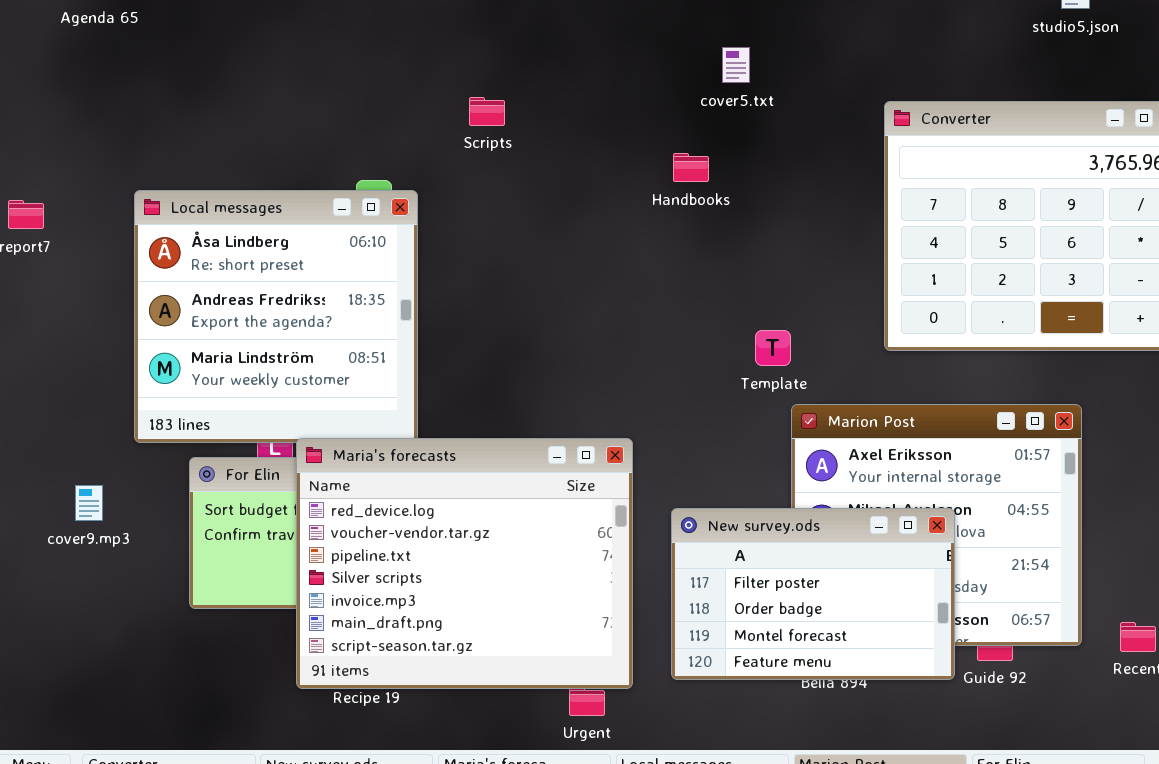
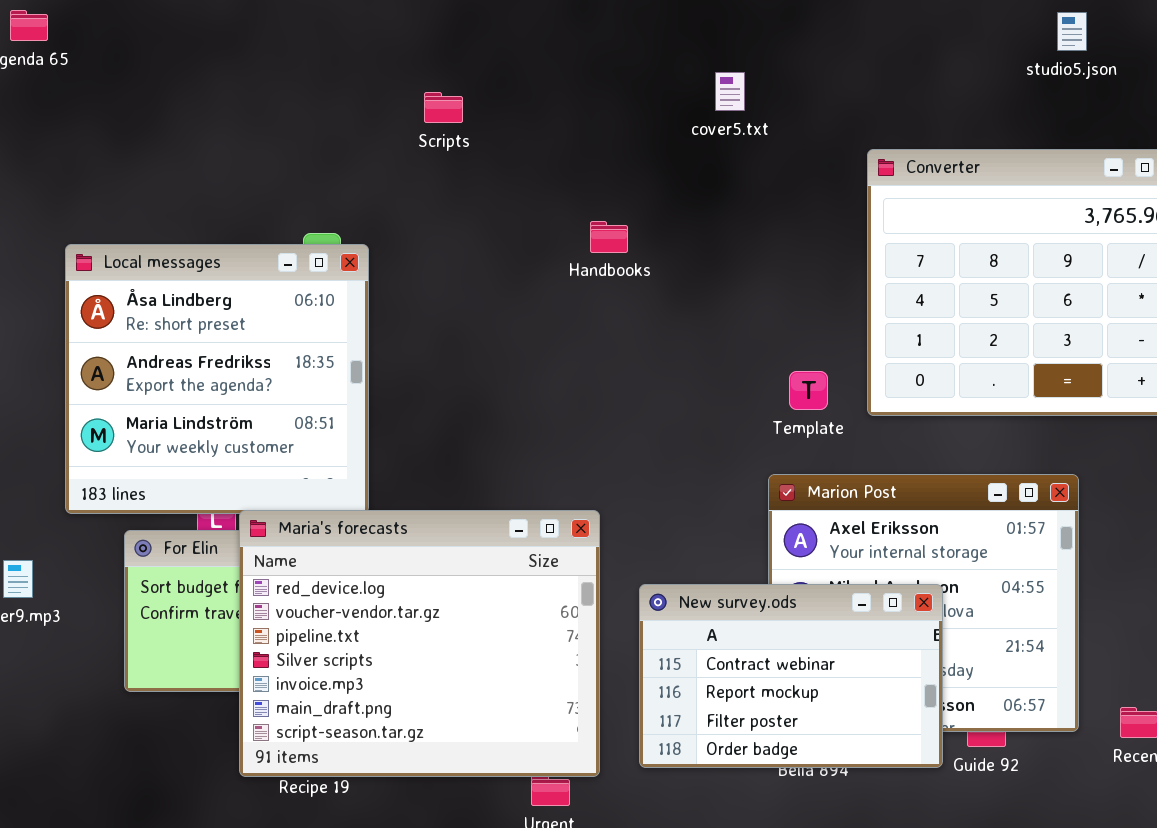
cover5.txt: [722,47,750,83] -> [715,72,745,111], moved
Scripts: [469,97,505,126] -> [424,92,463,123], moved
Handbooks: [673,153,709,182] -> [590,221,628,253], moved
Template: [755,330,791,366] -> [789,371,828,410], moved
New survey.ods: [671,508,955,680] -> [639,584,943,768], scrolled up 2 rows

